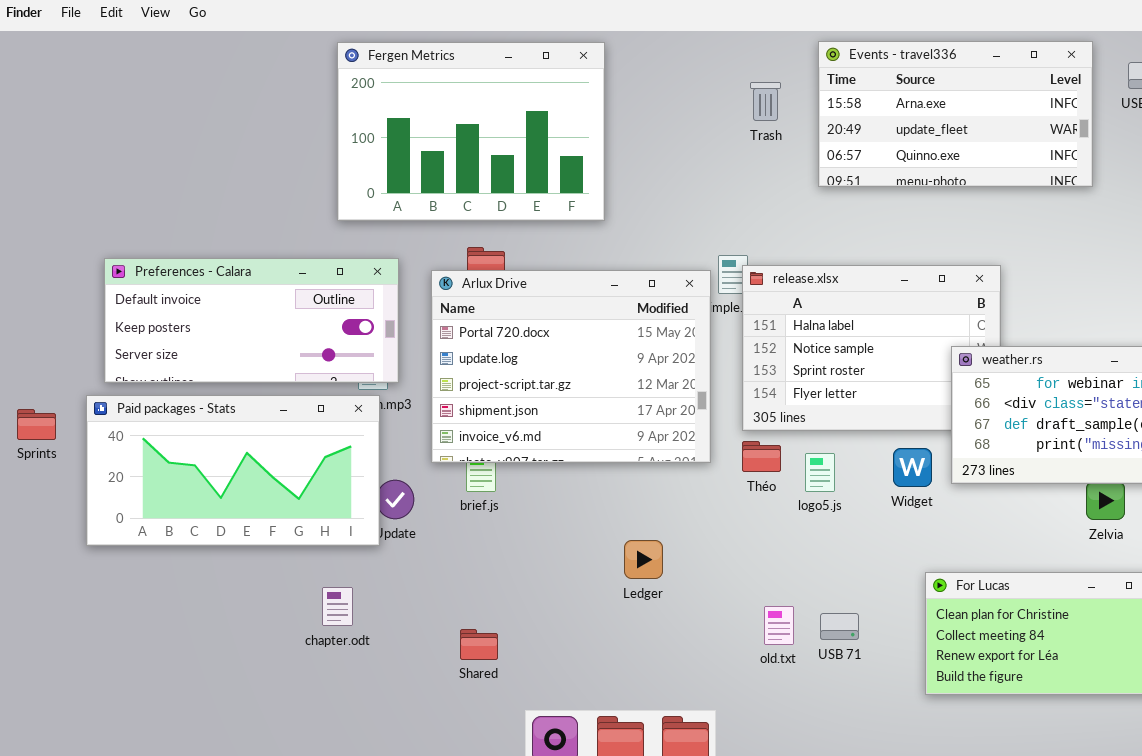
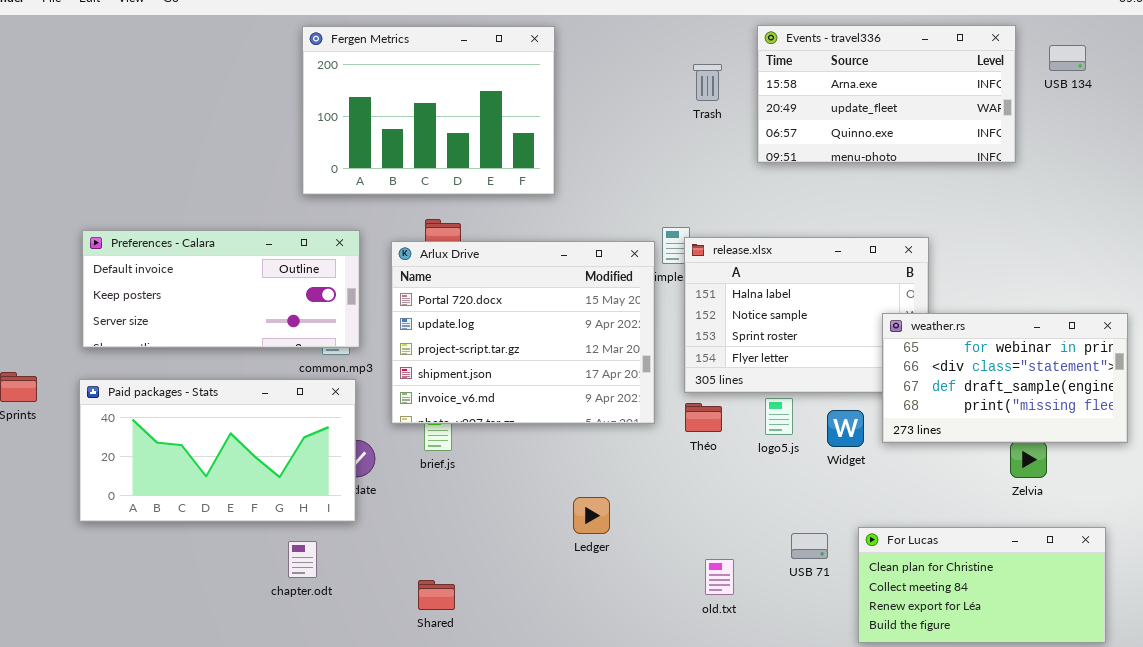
Paid packages - Stats: [86,395,380,546] -> [79,379,356,522], moved
logo5.js: [805,453,835,492] -> [765,398,793,435], moved
USB 71: [820,613,859,640] -> [791,533,828,559], moved

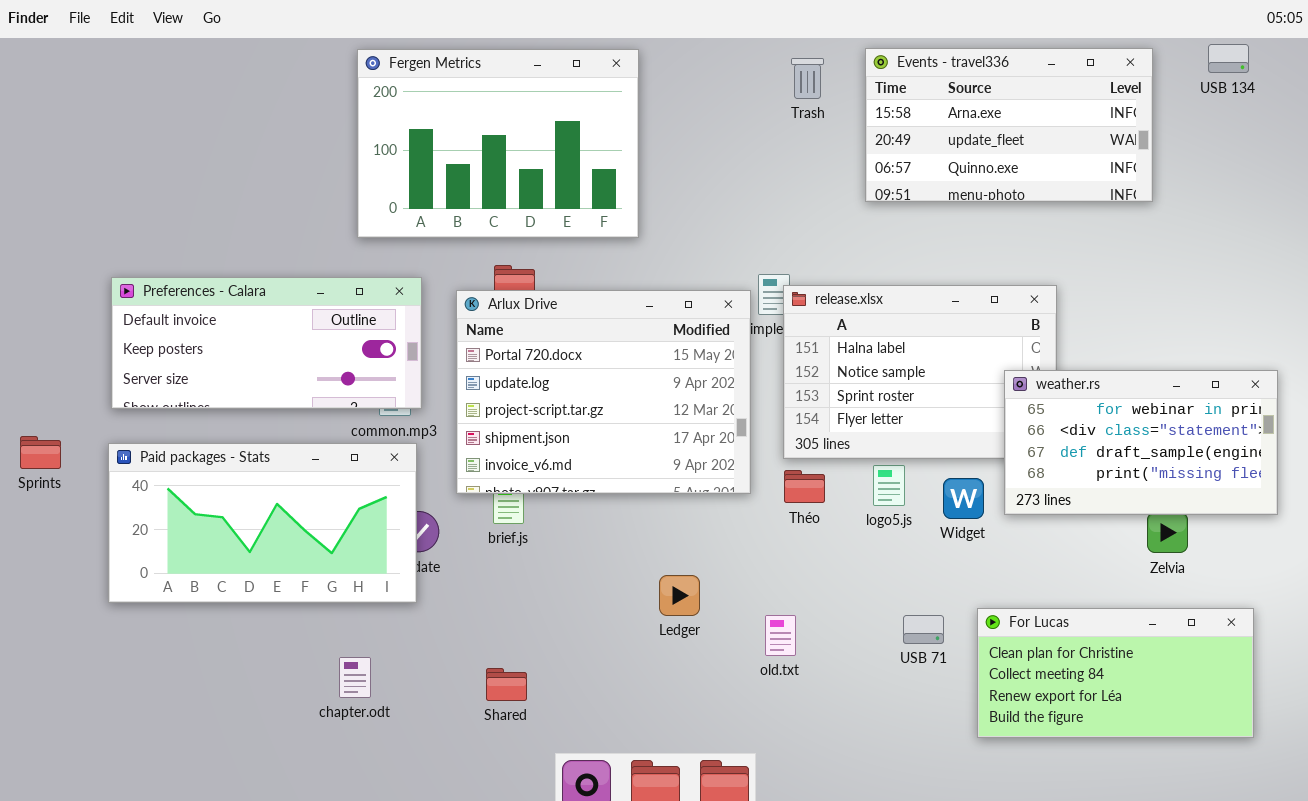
USB 134: [1049,45,1086,71] -> [1208,44,1249,73], moved
Trash: [693,64,722,101] -> [791,58,824,99], moved
chapter.odt: [288,541,317,578] -> [339,657,371,698], moved
old.txt: [705,559,734,595] -> [765,615,796,656], moved

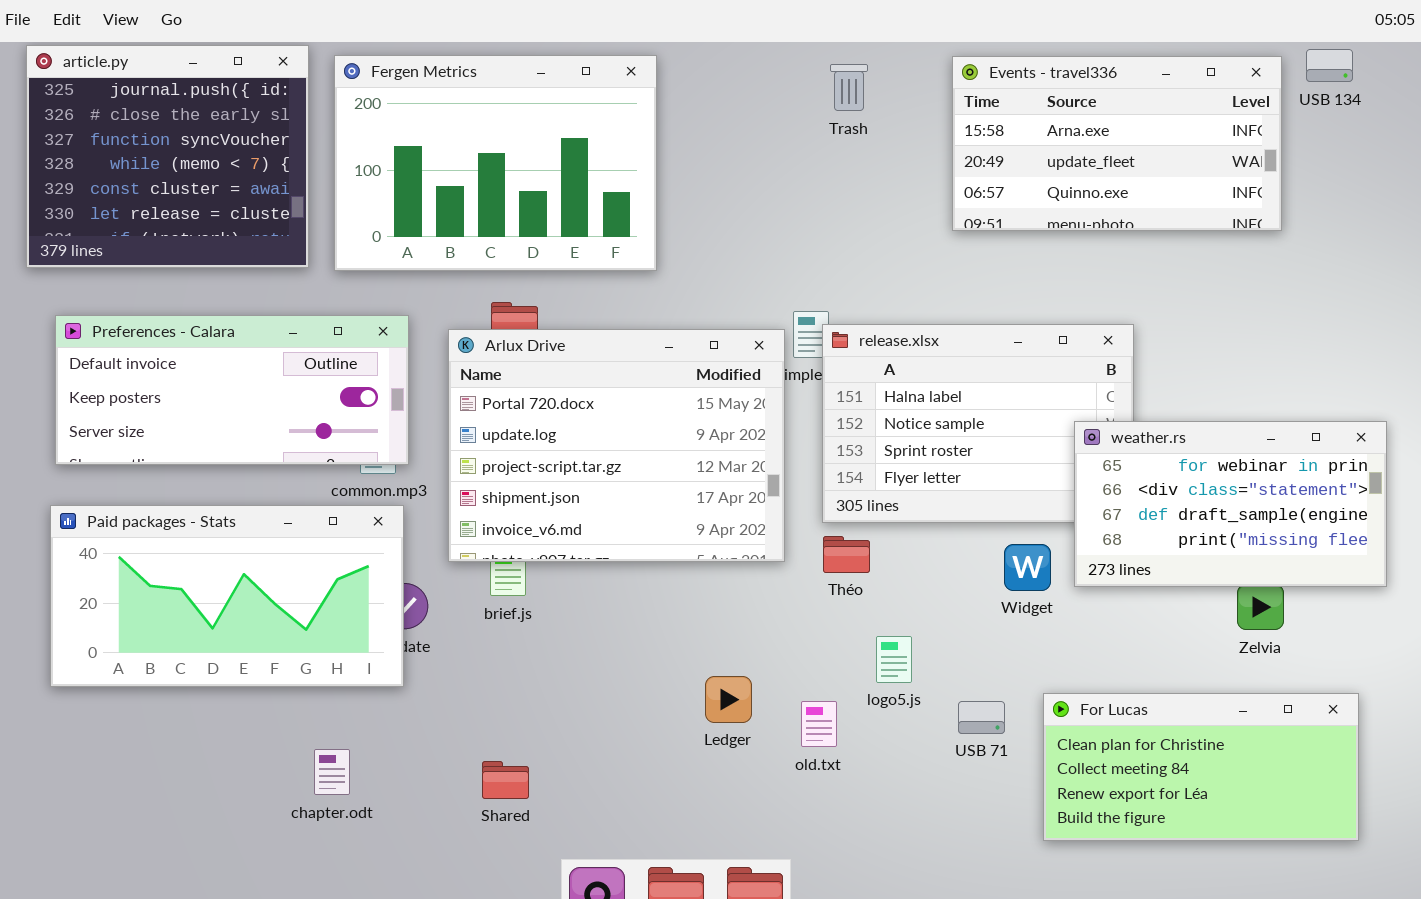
article.py: none -> [26,45,309,268], opened
Events - travel336: [865,48,1153,202] -> [952,56,1282,231], moved
logo5.js: [873,465,905,506] -> [876,636,912,683], moved
Ledger: [659,575,700,616] -> [705,676,752,723], moved

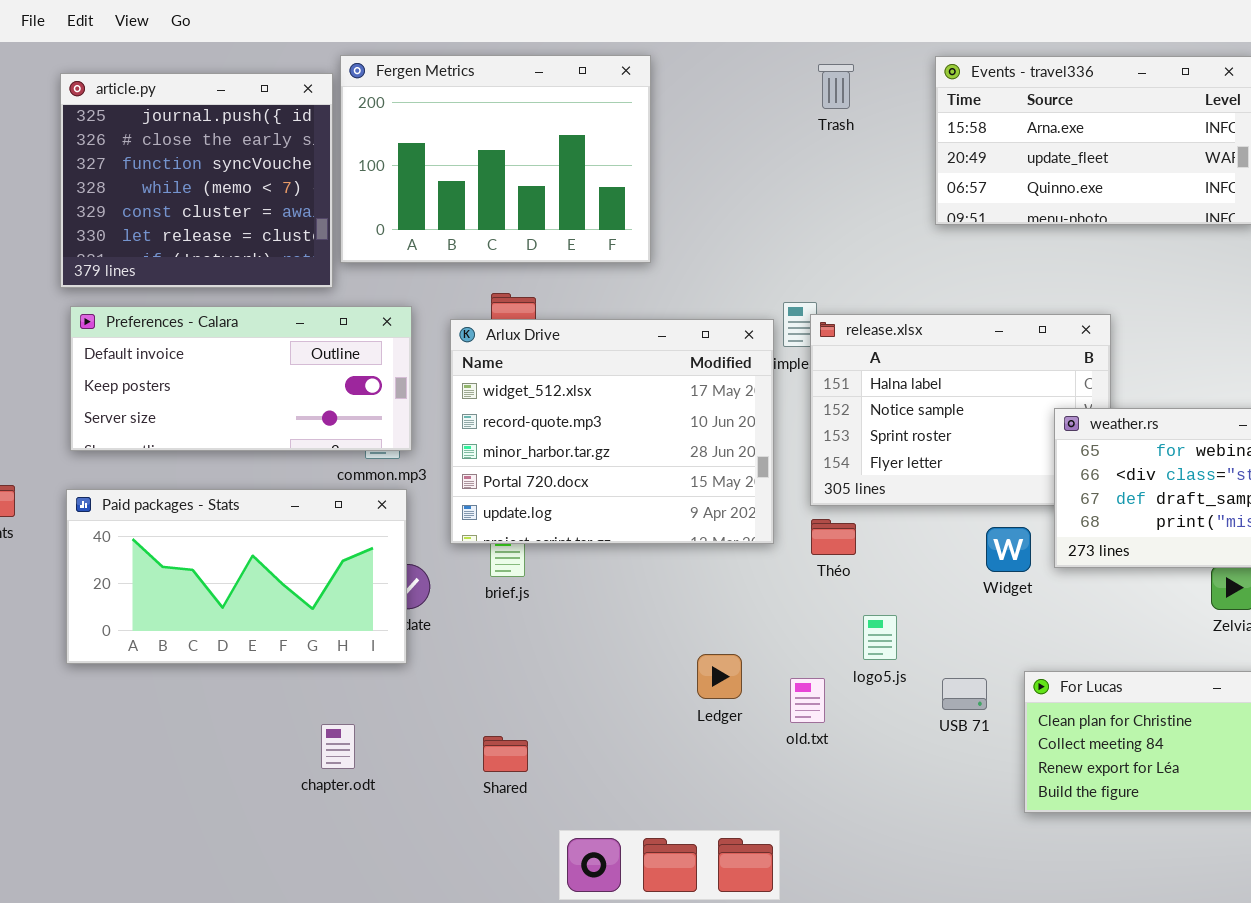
article.py: [26,45,309,268] -> [60,73,333,288], moved
Arlux Drive: [448,329,785,562] -> [450,319,774,544], scrolled up 3 rows

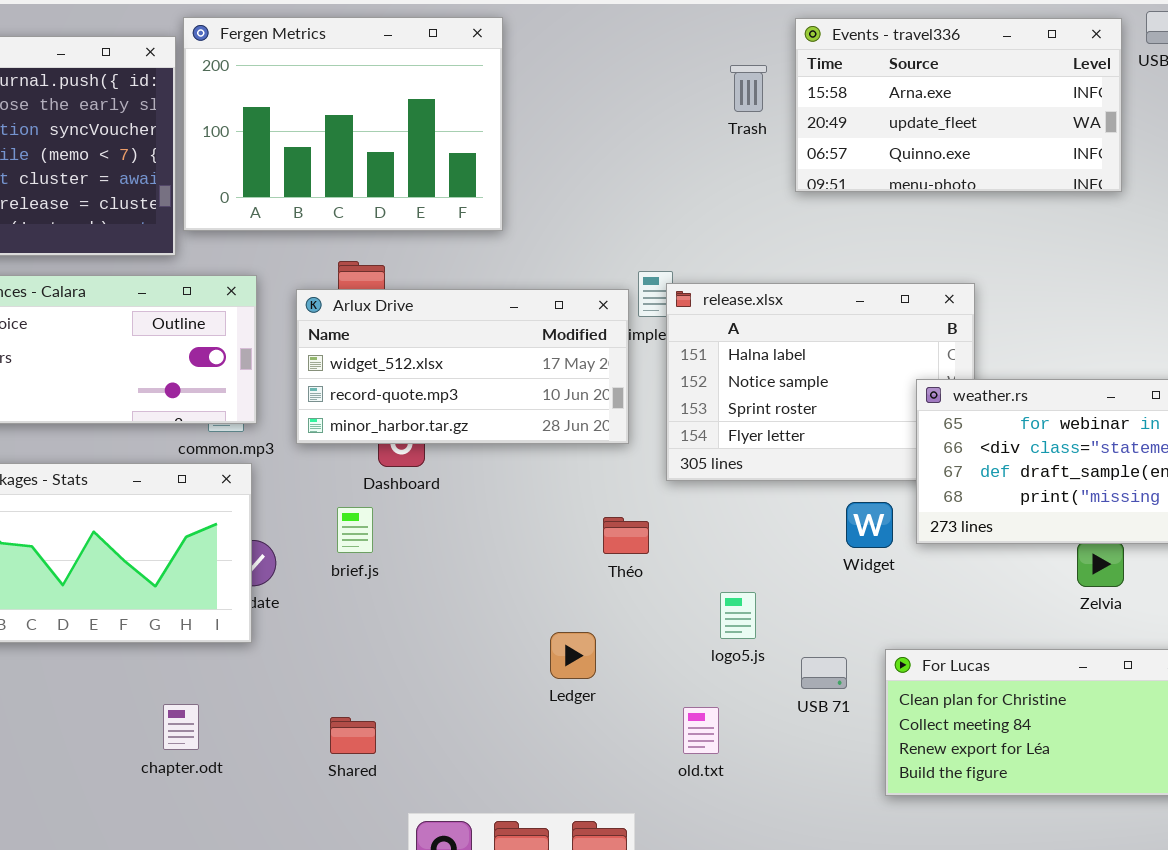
Trash: [818,64,854,109] -> [730,65,767,112], moved
Arlux Drive: [450,319,774,544] -> [296,289,629,444], resized
Théo: [811,519,856,555] -> [603,517,649,554], moved
old.txt: [790,678,825,723] -> [683,707,719,754], moved

